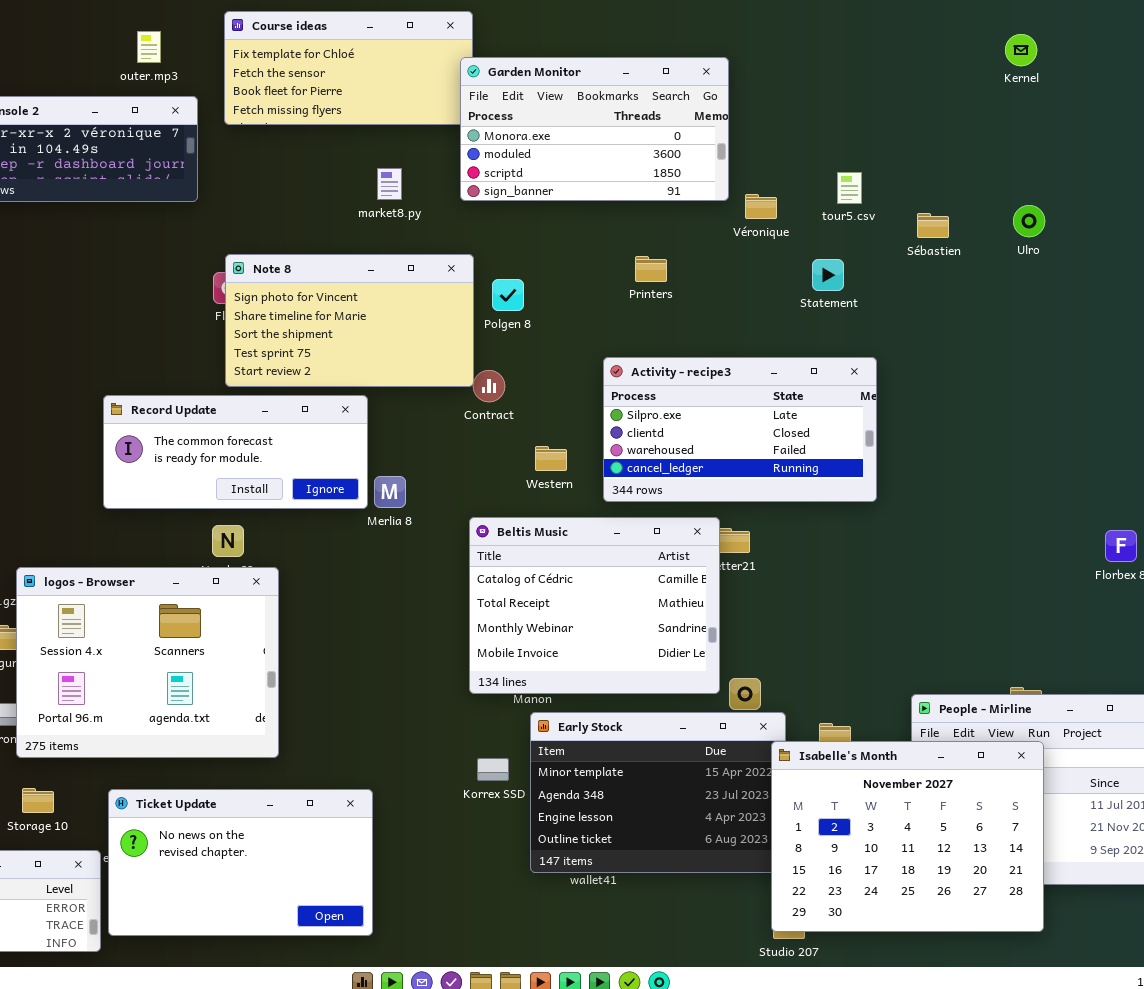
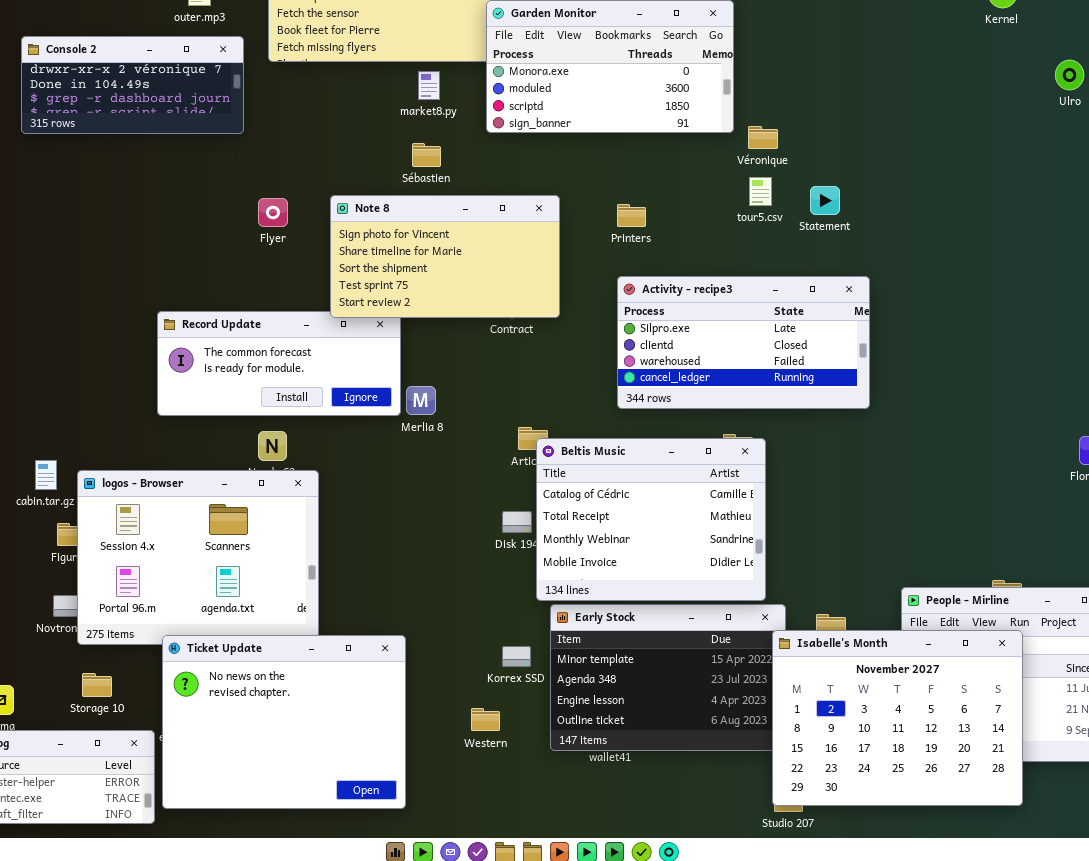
market8.py: [377,168,402,200] -> [418,71,440,100], moved
tour5.csv: [837,172,862,204] -> [749,177,772,206], moved
Ulro: [1013,205,1045,237] -> [1055,60,1084,90], moved
Sébastien: [917,213,949,238] -> [412,143,441,167], moved
Note 8: [225,254,474,387] -> [330,195,560,318], moved
Printers: [635,256,667,282] -> [617,204,646,227], moved
Western: [535,446,567,471] -> [471,708,500,731], moved
Beltis Music: [469,517,720,694] -> [536,438,766,601], moved
Ticket Update: [108,789,373,936] -> [162,635,406,809], resized

